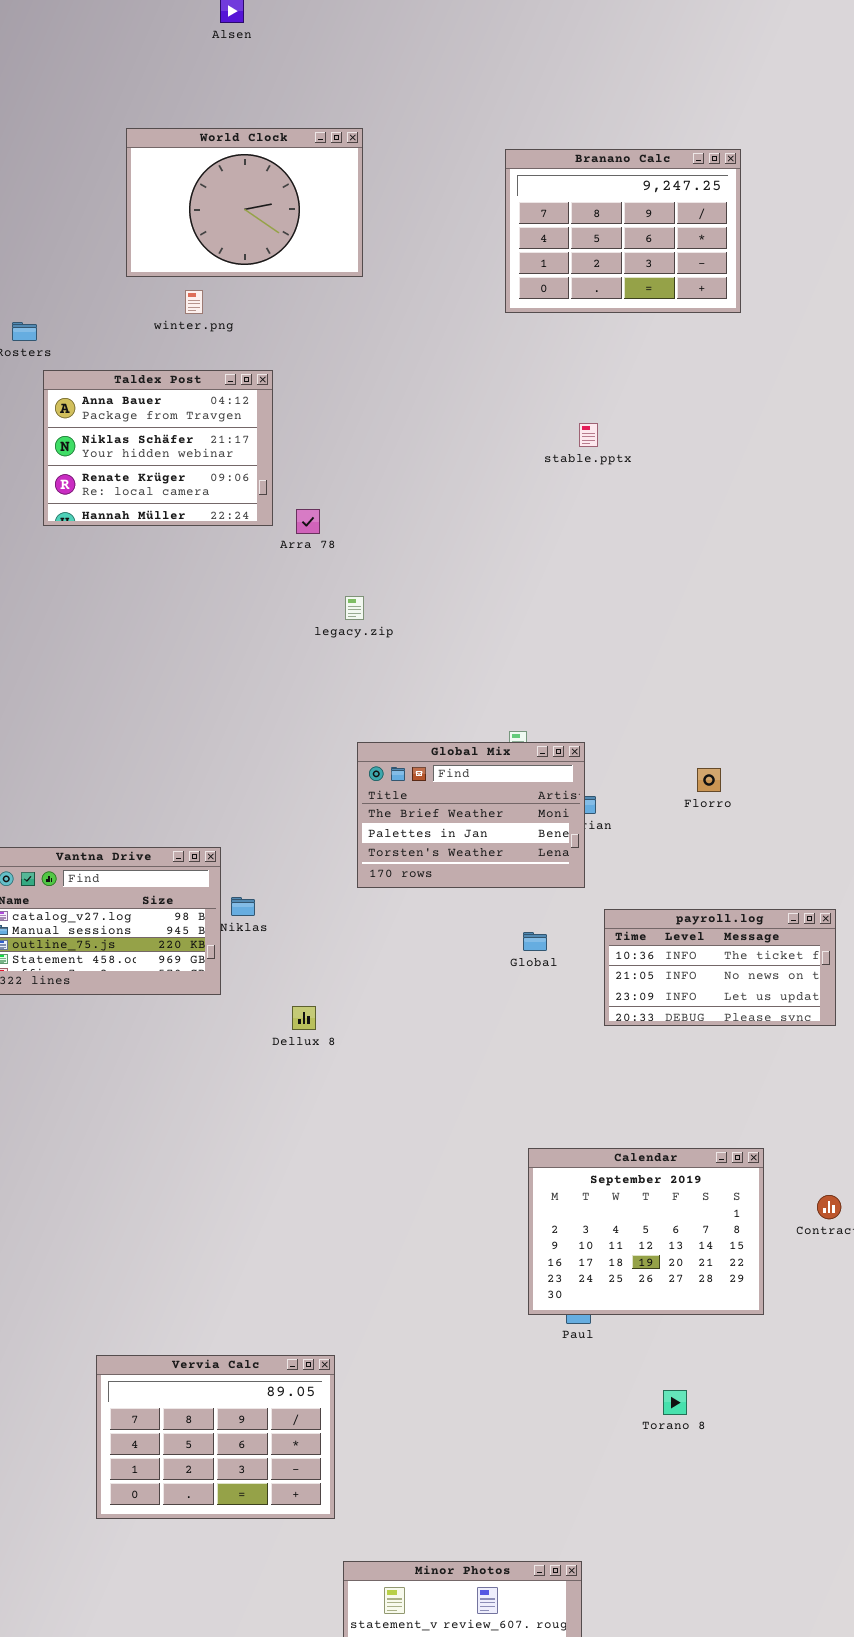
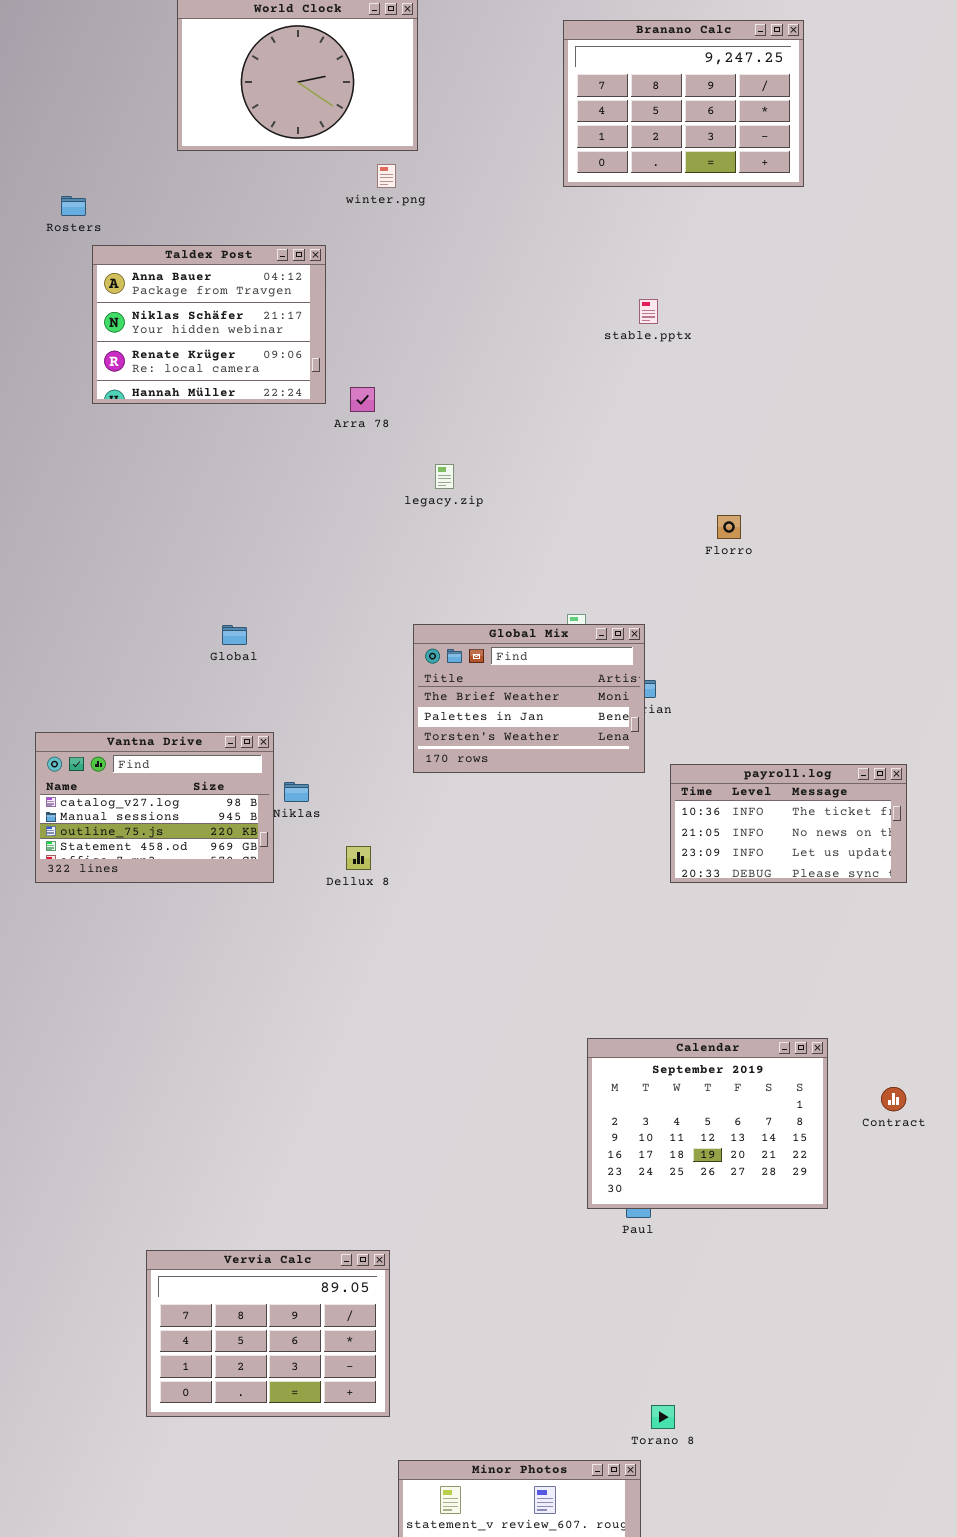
winter.png: [185,290,203,314] -> [377,164,396,188], moved
legacy.zip: [345,596,364,620] -> [435,464,454,489], moved
Florro: [697,768,721,792] -> [717,515,741,539], moved
payroll.log: [604,909,836,1026] -> [670,764,907,883], moved
Global: [523,932,547,951] -> [222,625,247,645], moved
Dellux 8: [292,1006,316,1030] -> [346,846,371,870], moved
Torano 8: [663,1390,687,1415] -> [651,1405,675,1429], moved

